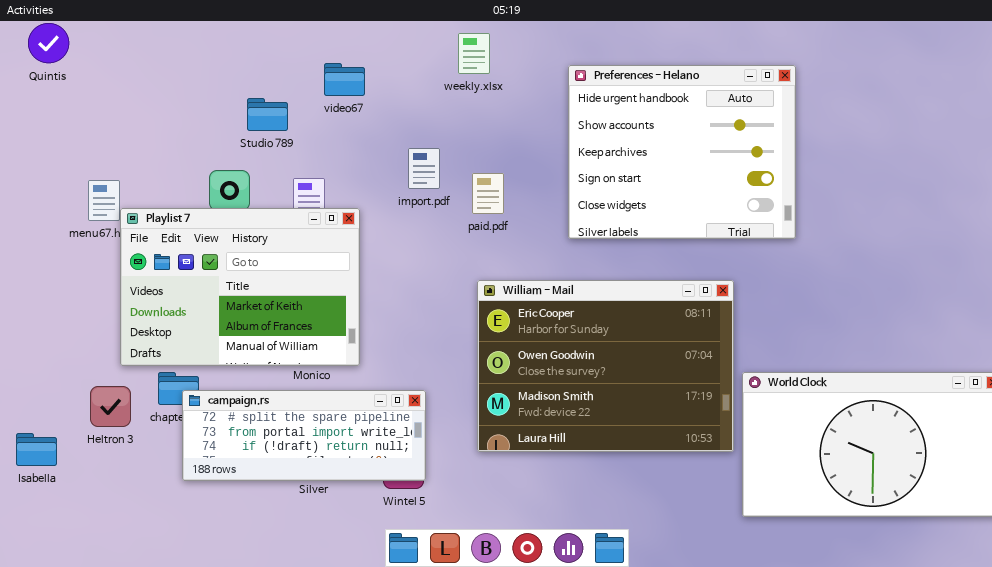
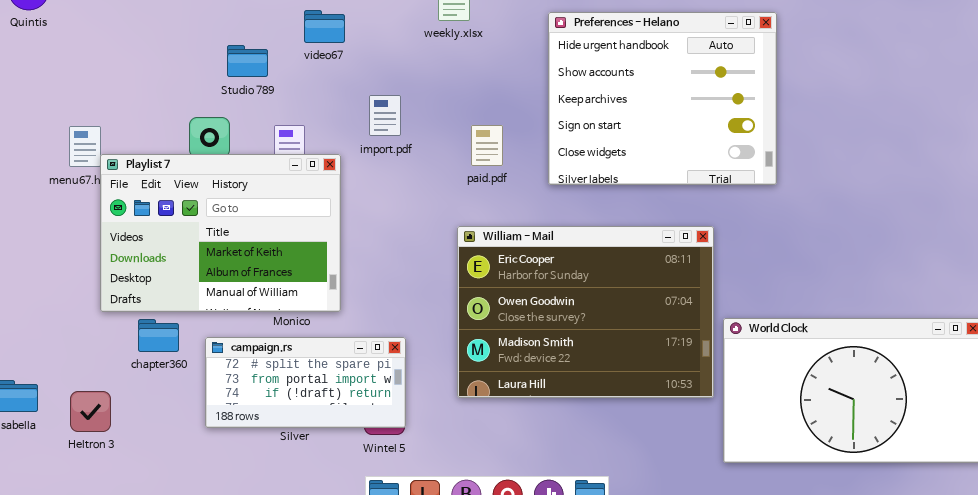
import.pdf: [408,148,440,189] -> [369,95,401,136], moved
paid.pdf: [472,173,504,214] -> [471,125,503,166], moved
Heltron 3: [90,386,131,427] -> [70,391,111,432], moved
campaign.rs: [182,390,426,481] -> [205,337,406,428], resized

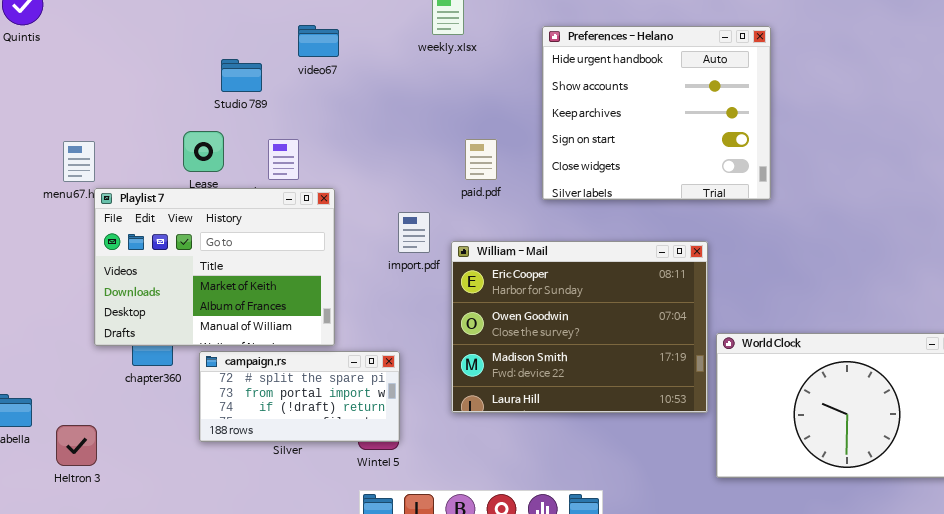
import.pdf: [369,95,401,136] -> [398,212,430,253], moved
Playlist 7: [100,154,341,312] -> [94,188,335,346], moved
Heltron 3: [70,391,111,432] -> [56,425,97,466], moved

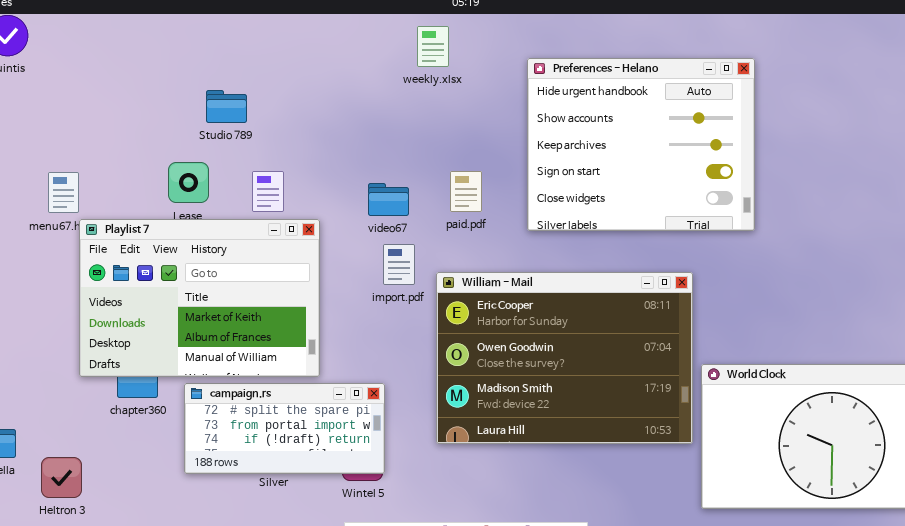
video67: [298,25,339,57] -> [368,183,409,216], moved

